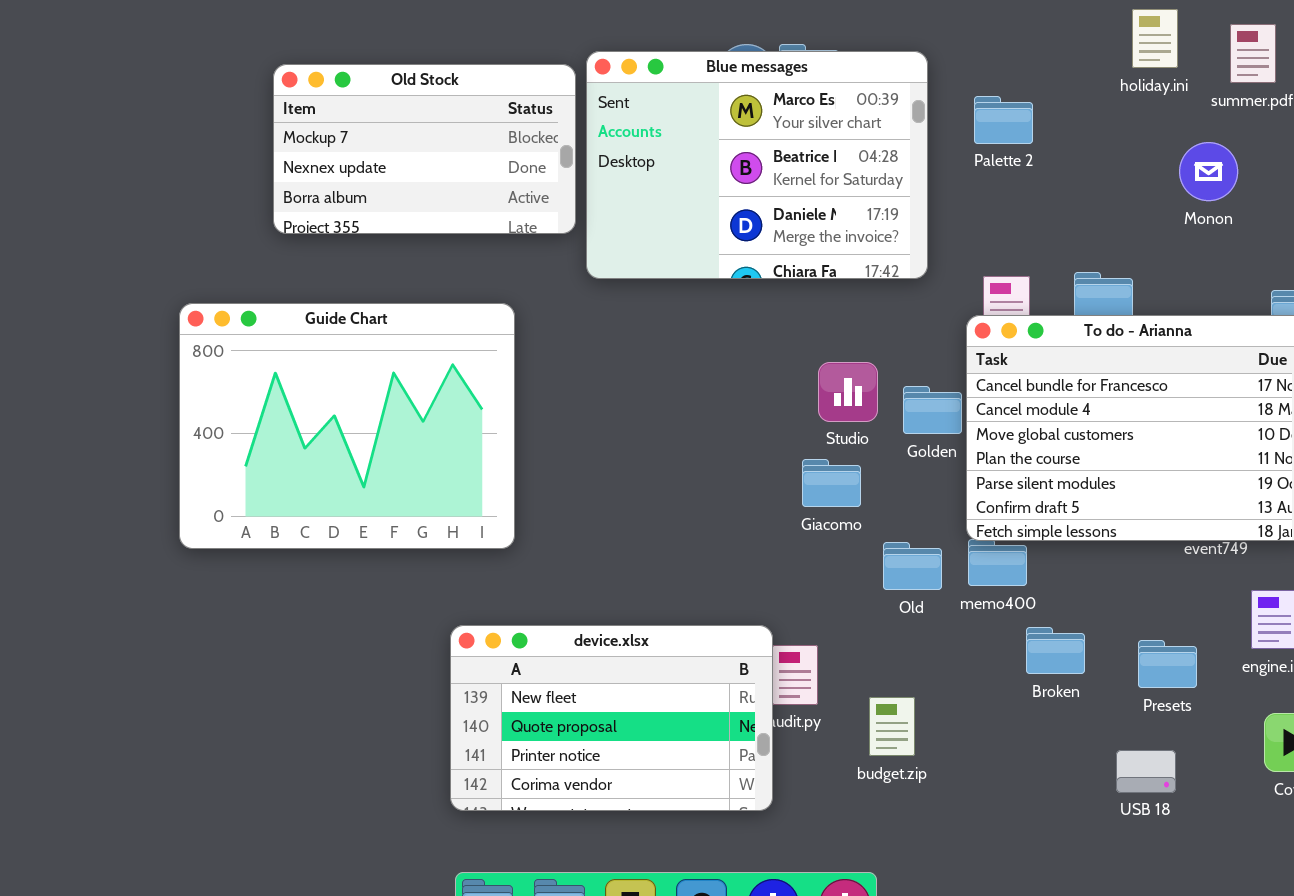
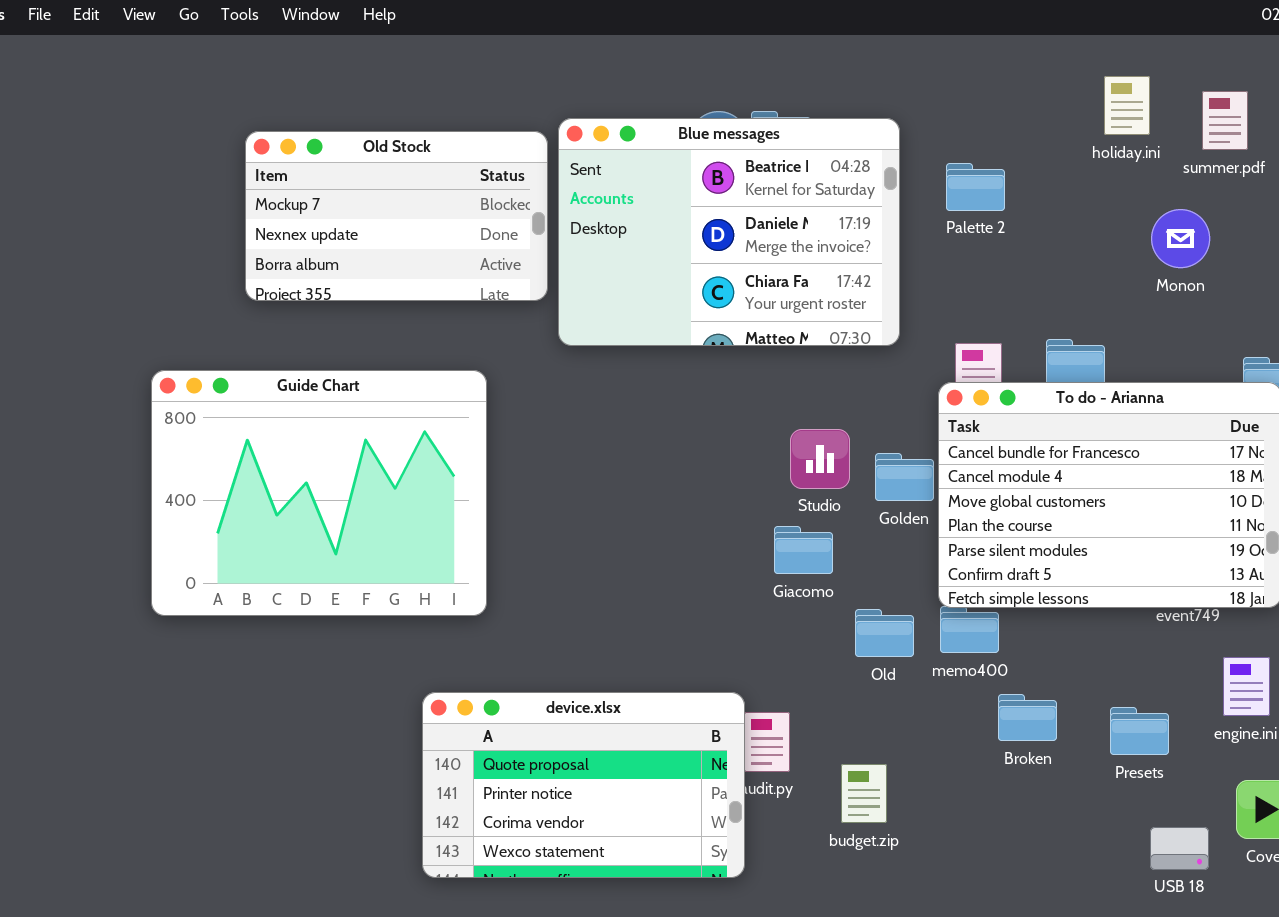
Blue messages: [586,51,928,279] -> [558,118,900,346], scrolled down 1 row
device.xlsx: [450,625,773,811] -> [422,692,745,878], scrolled down 1 row
USB 18: [1116,750,1176,793] -> [1150,827,1209,870], moved

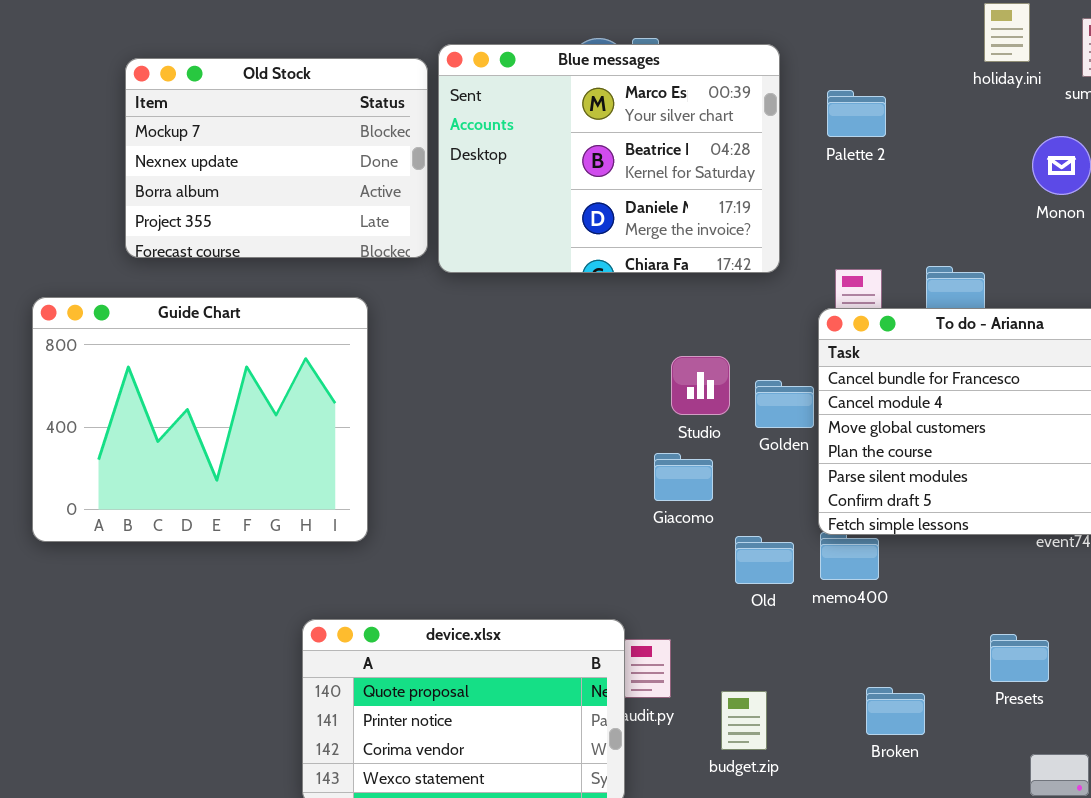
Blue messages: [558,118,900,346] -> [438,44,780,273], scrolled up 1 row
Old Stock: [245,131,548,301] -> [125,58,428,258], resized
Broken: [998,694,1057,741] -> [866,687,925,735], moved

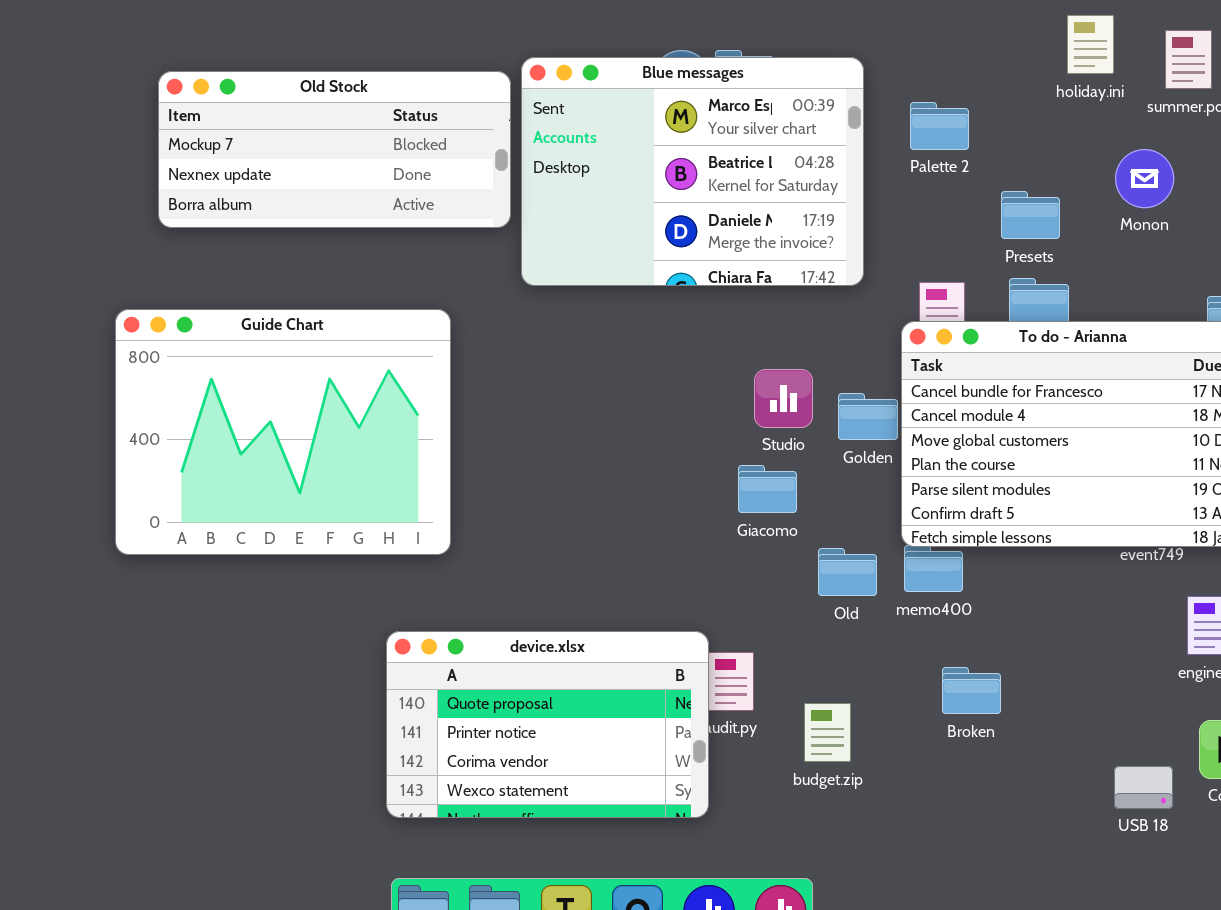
Old Stock: [125,58,428,258] -> [158,71,511,228], resized
Presets: [990,634,1049,682] -> [1001,191,1060,239], moved
Broken: [866,687,925,735] -> [942,667,1001,714], moved

